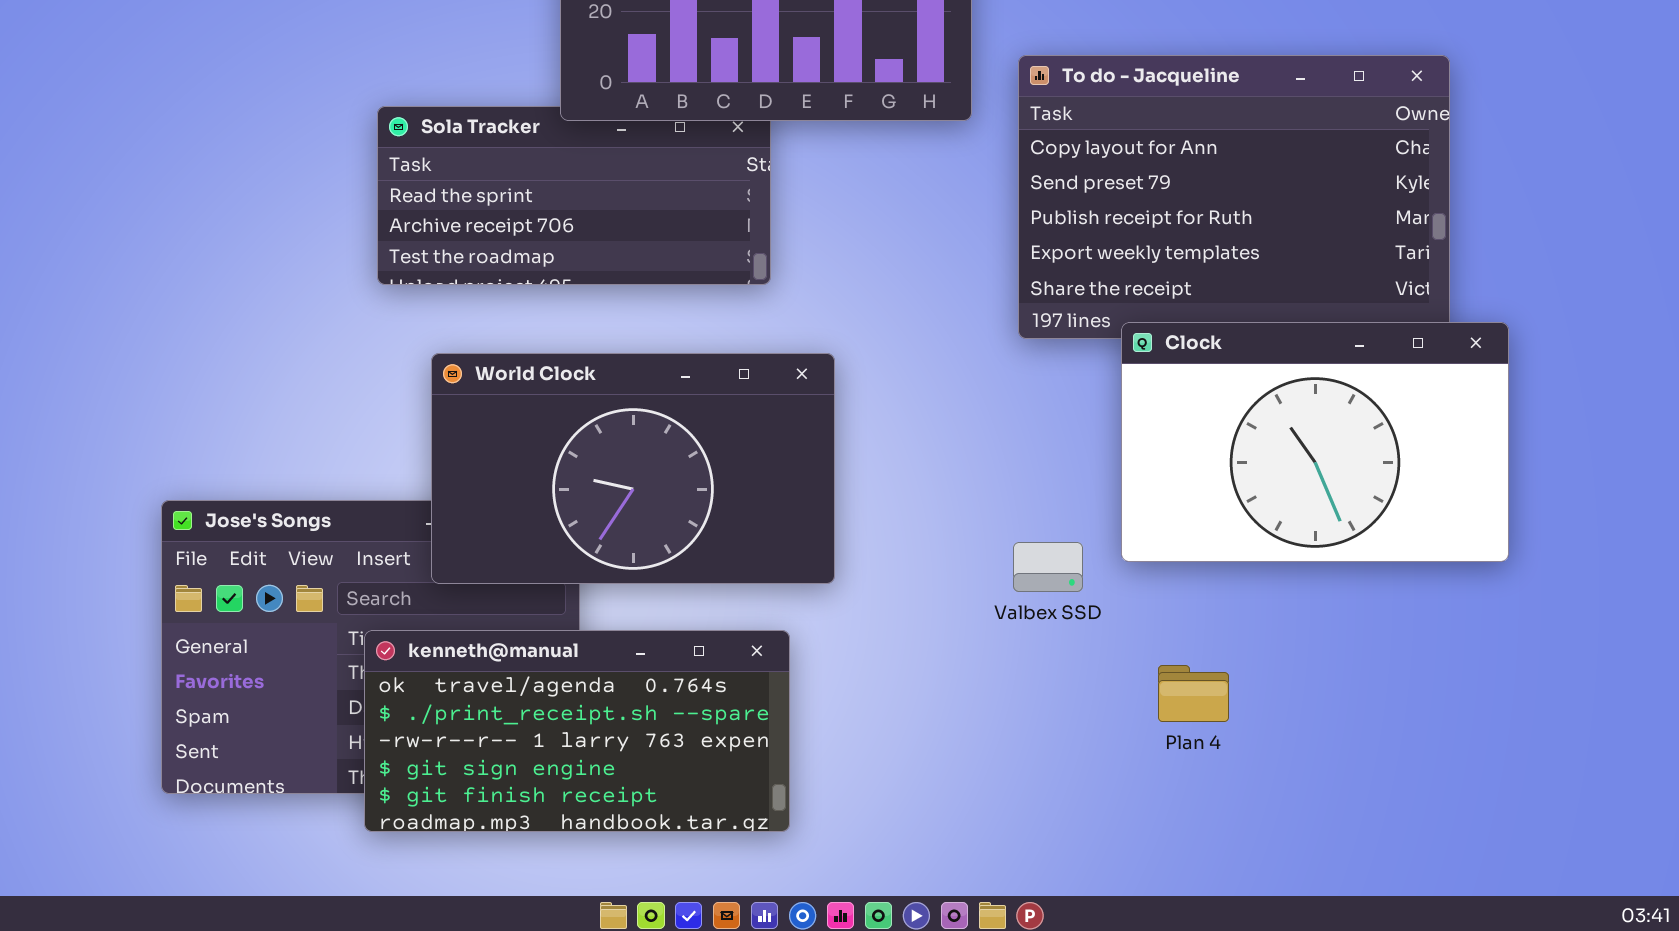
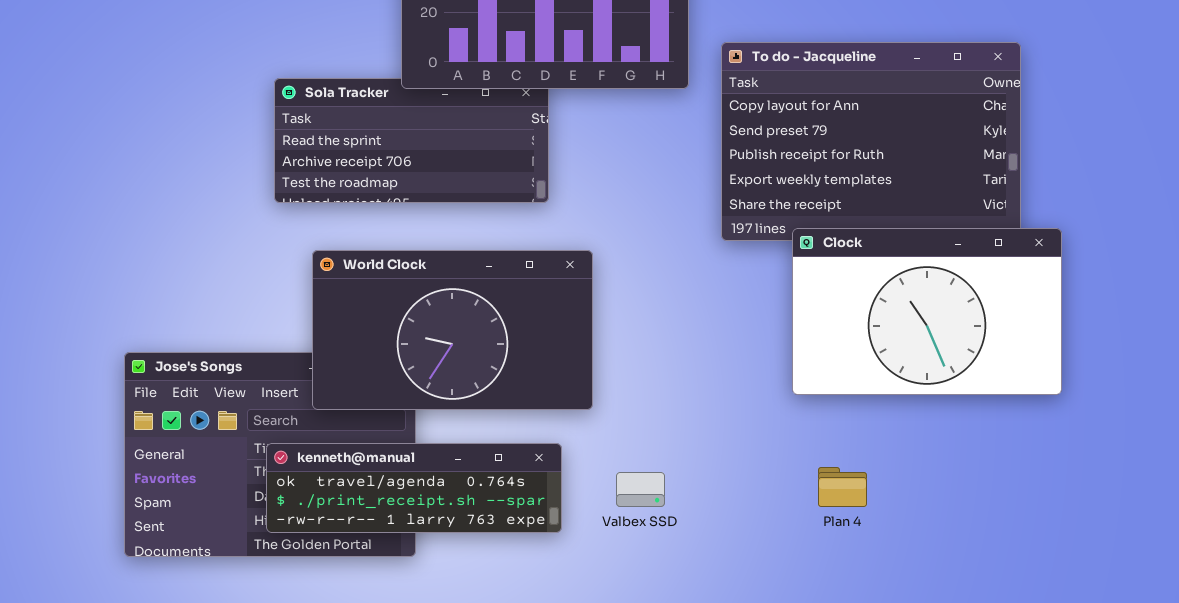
Valbex SSD: [1013,542,1083,592] -> [616,472,665,507], moved
kenneth@manual: [364,630,790,832] -> [266,443,562,533], resized

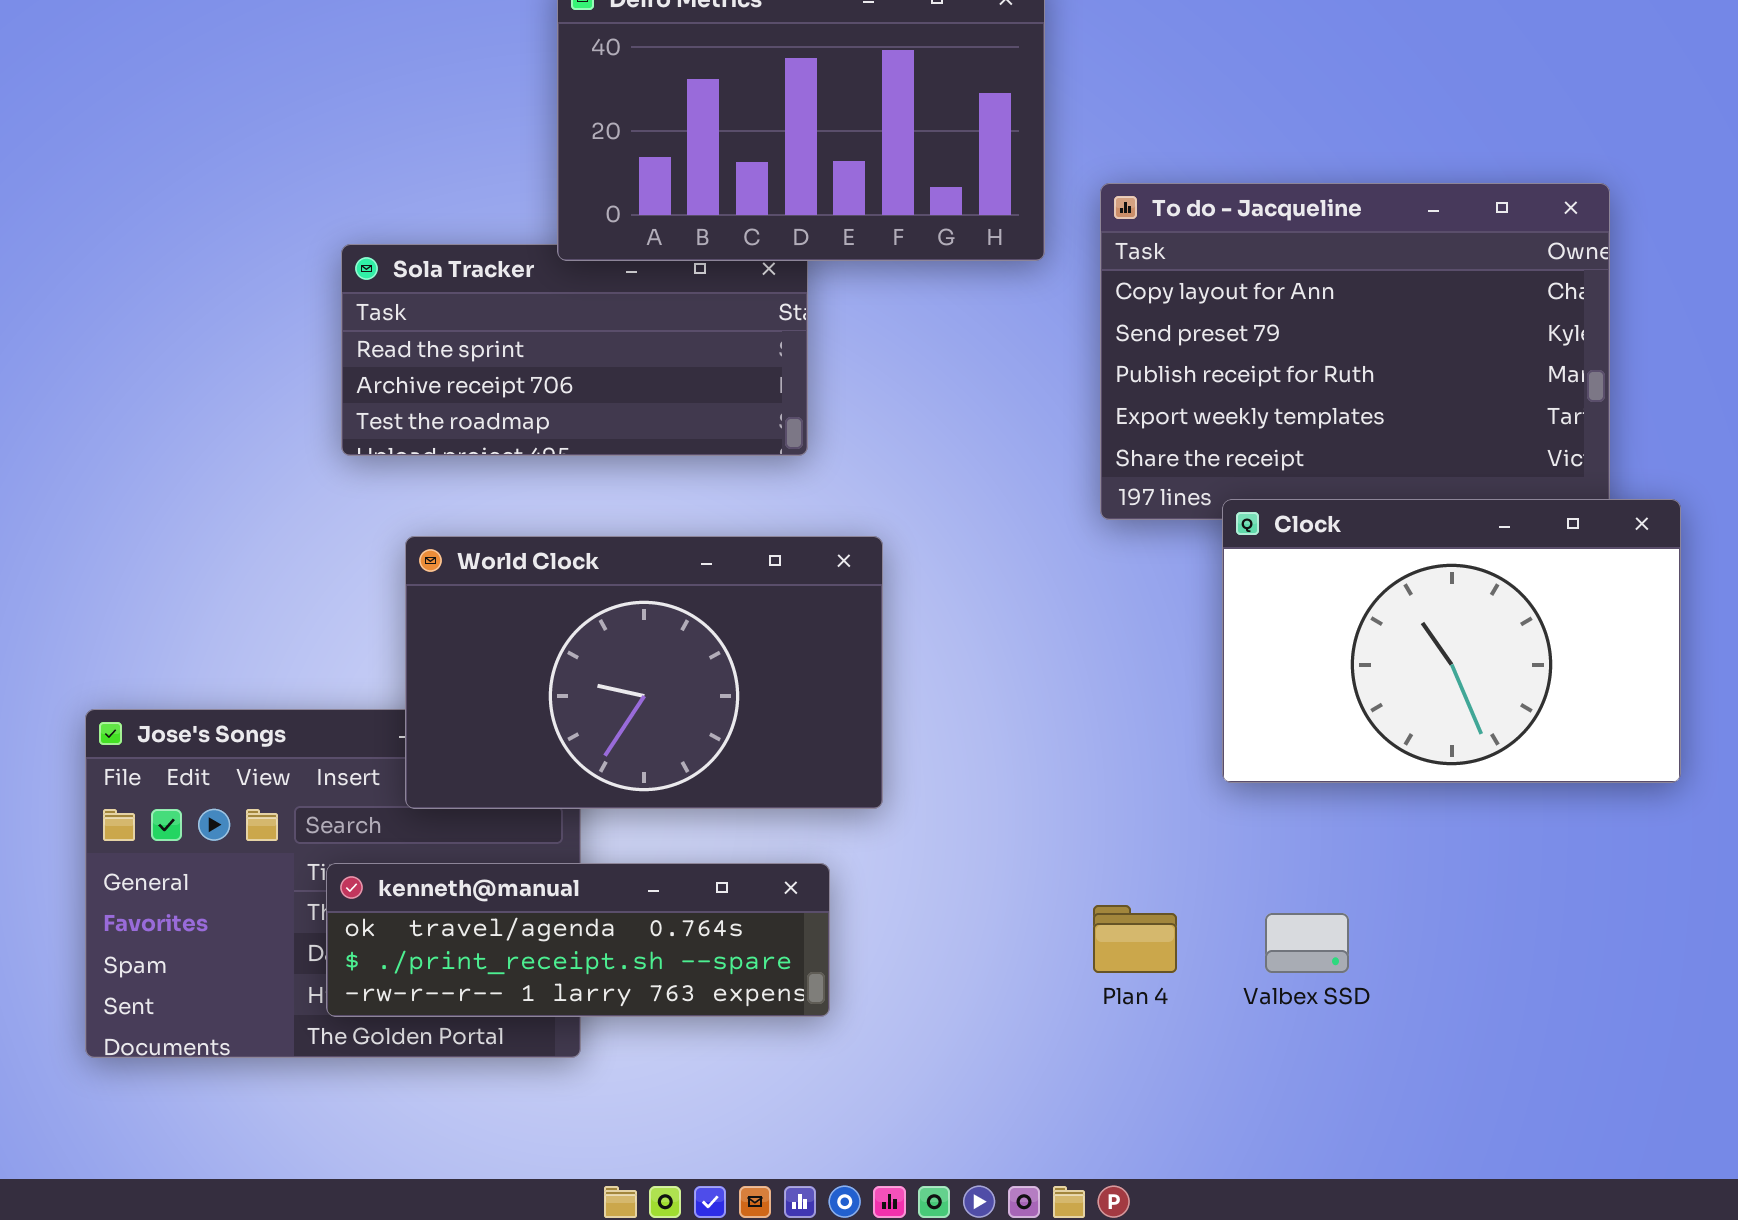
Plan 4: [818,467,867,507] -> [1093,905,1177,973], moved
Valbex SSD: [616,472,665,507] -> [1265,913,1349,973], moved

